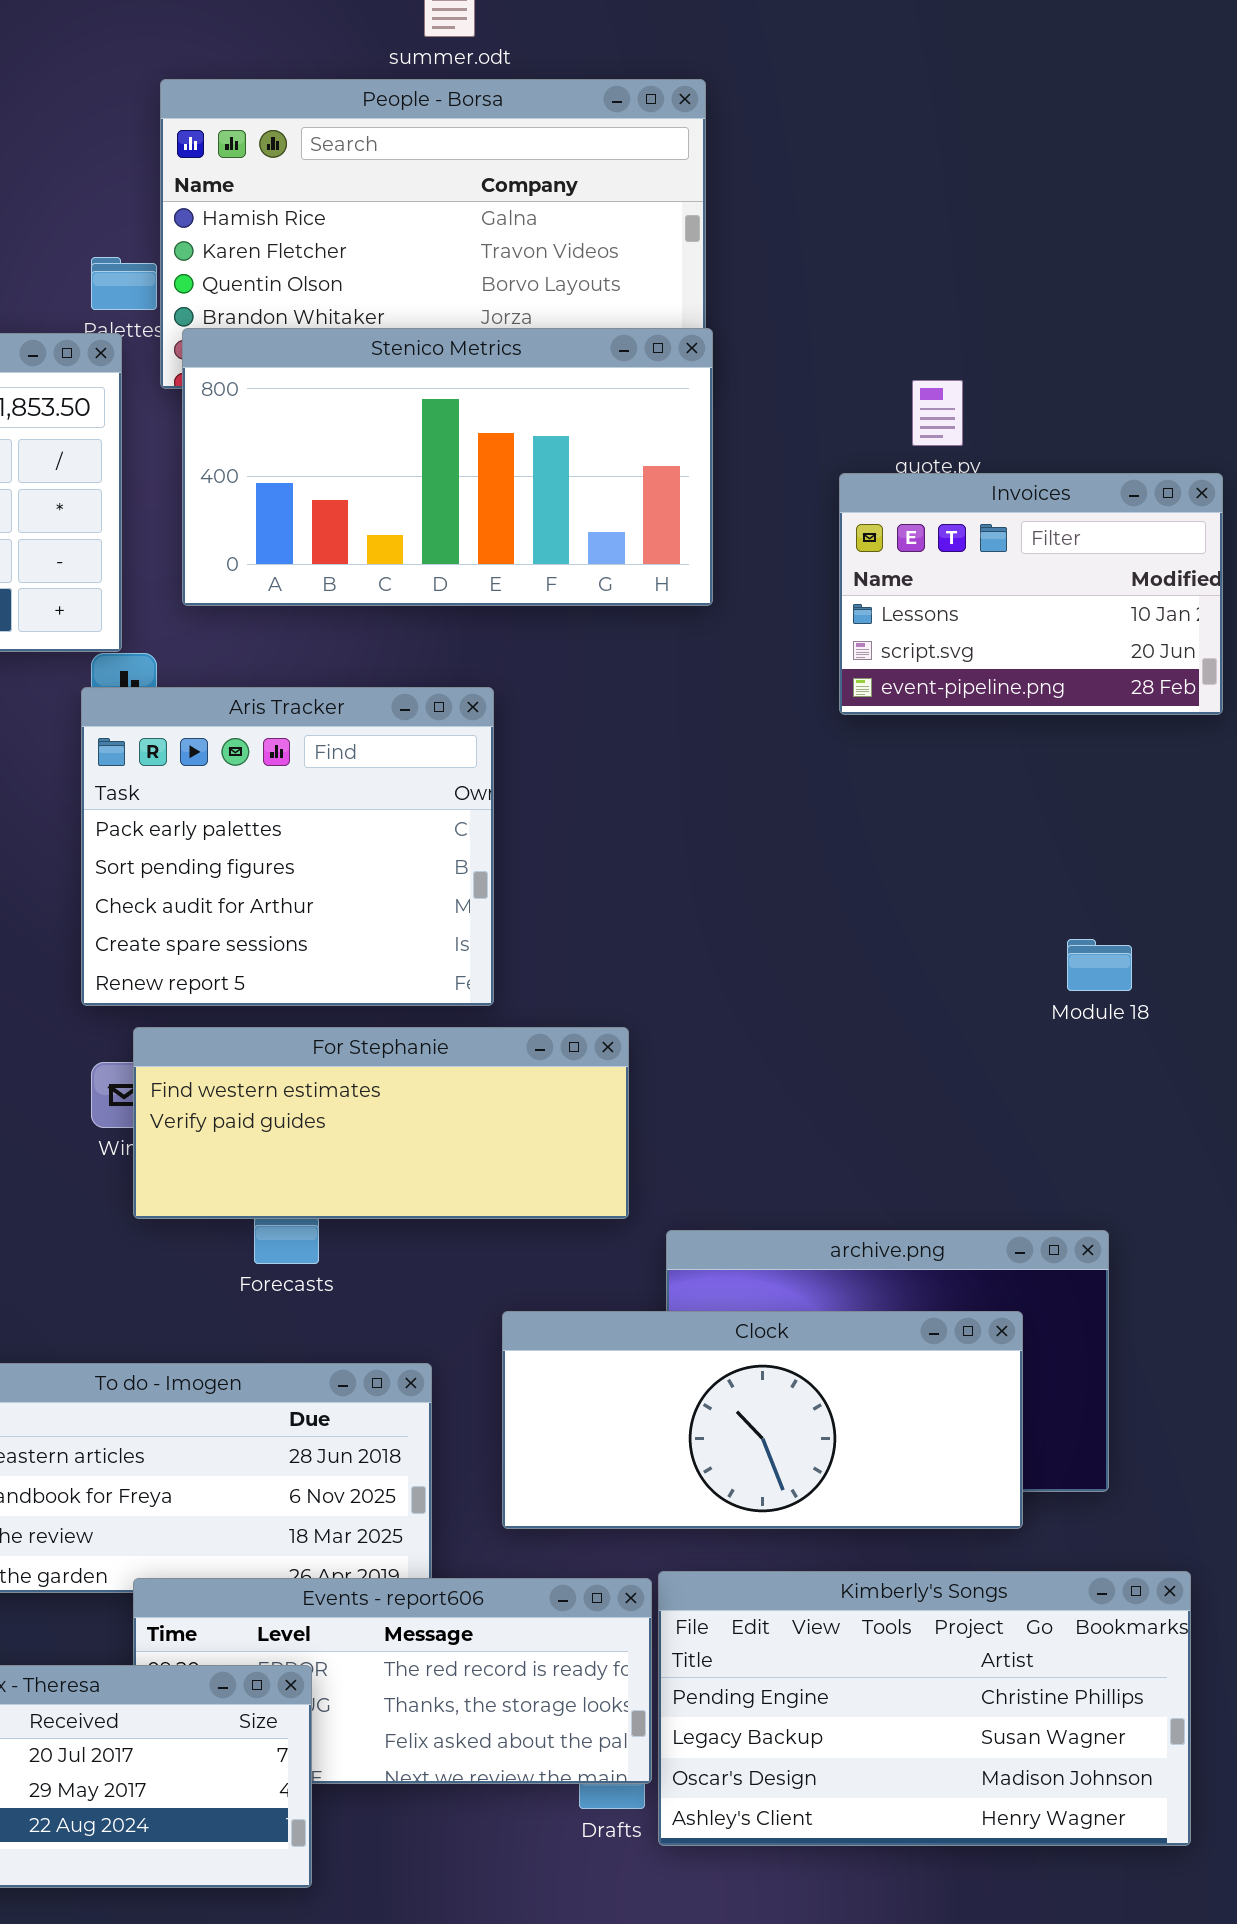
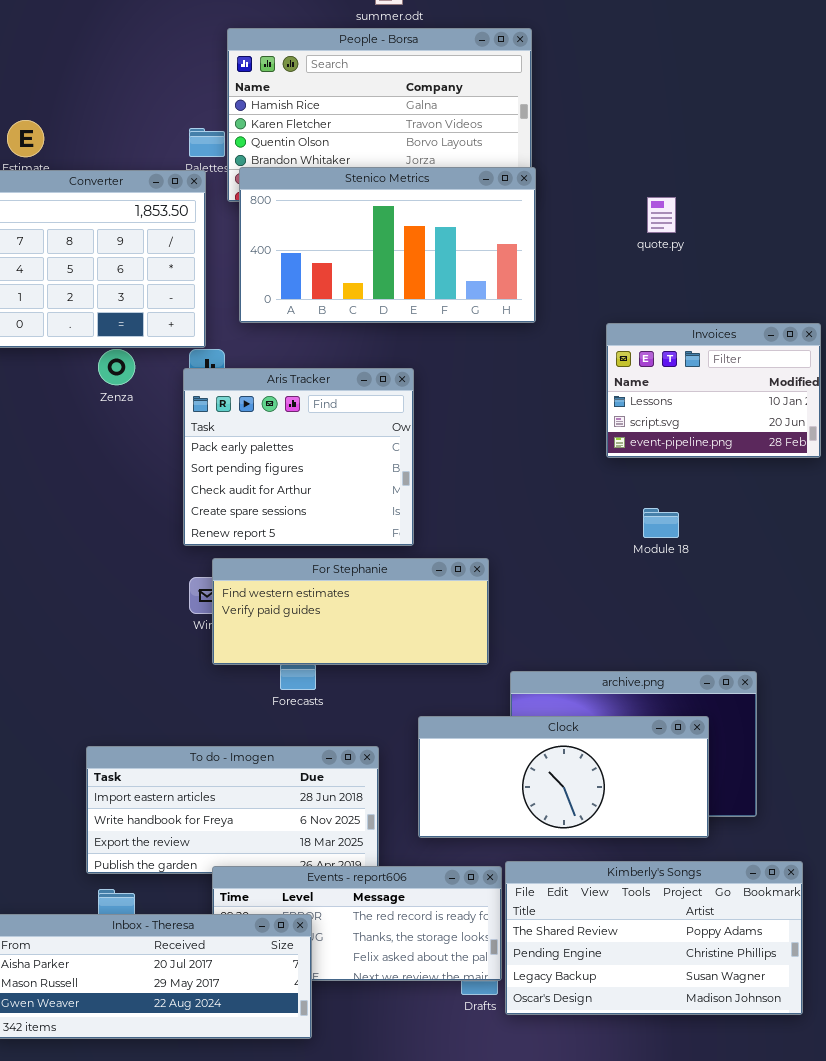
Invoices: [839,473,1223,715] -> [606,323,821,458], moved
Module 18: [1067,939,1132,991] -> [643,508,679,538], moved
Kimberly's Songs: [658,1571,1191,1846] -> [505,861,803,1015], scrolled up 1 row

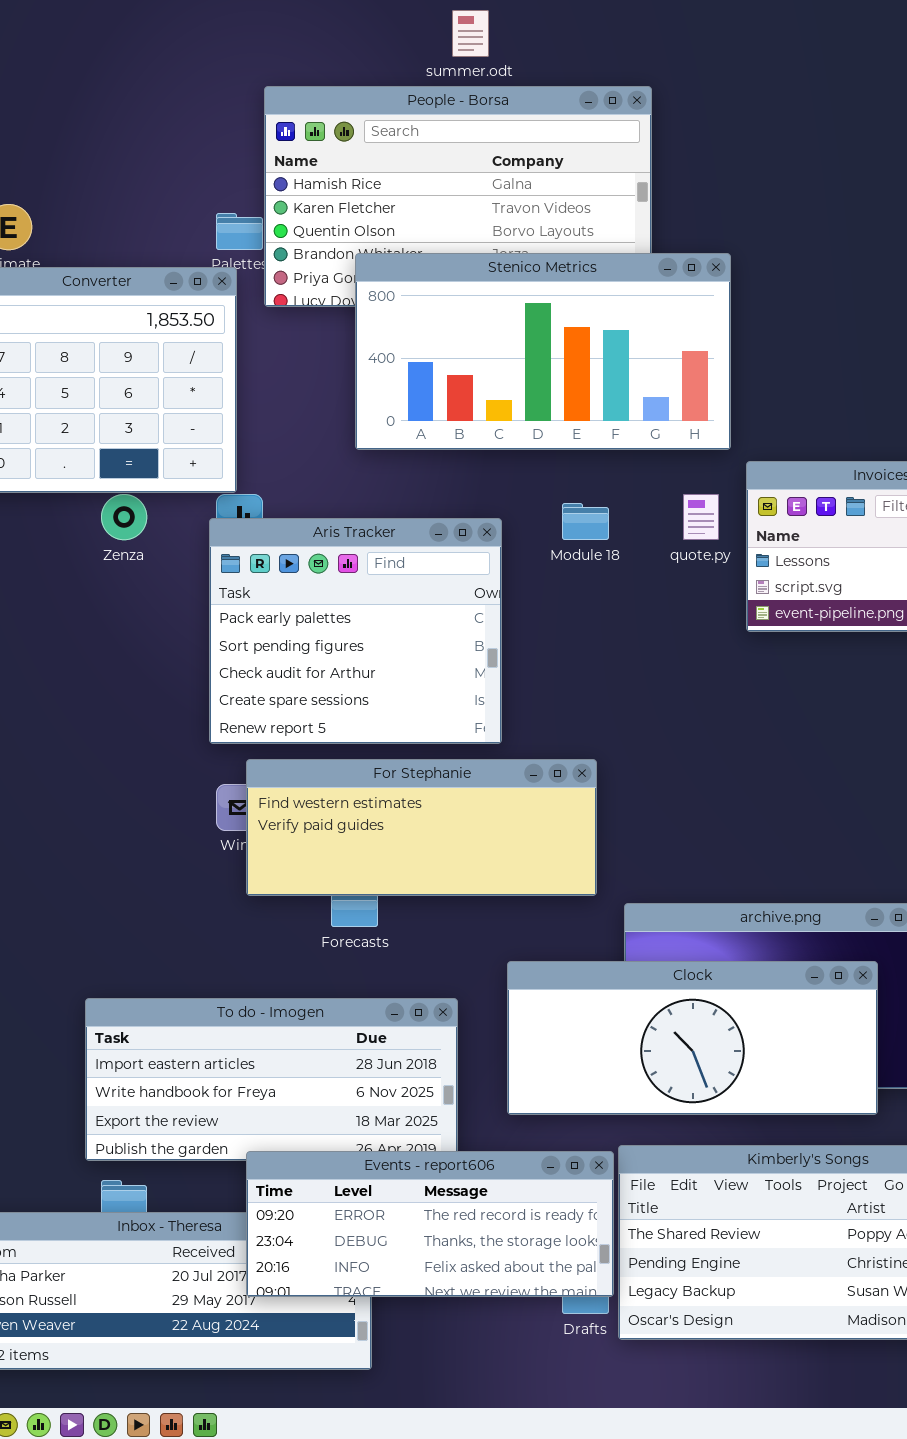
Stenico Metrics: [239,167,536,323] -> [355,253,731,450], moved
quote.py: [647,197,676,233] -> [683,494,719,540], moved
Module 18: [643,508,679,538] -> [562,503,609,540], moved
Events - report606: [212,866,502,981] -> [246,1151,614,1297], raised

